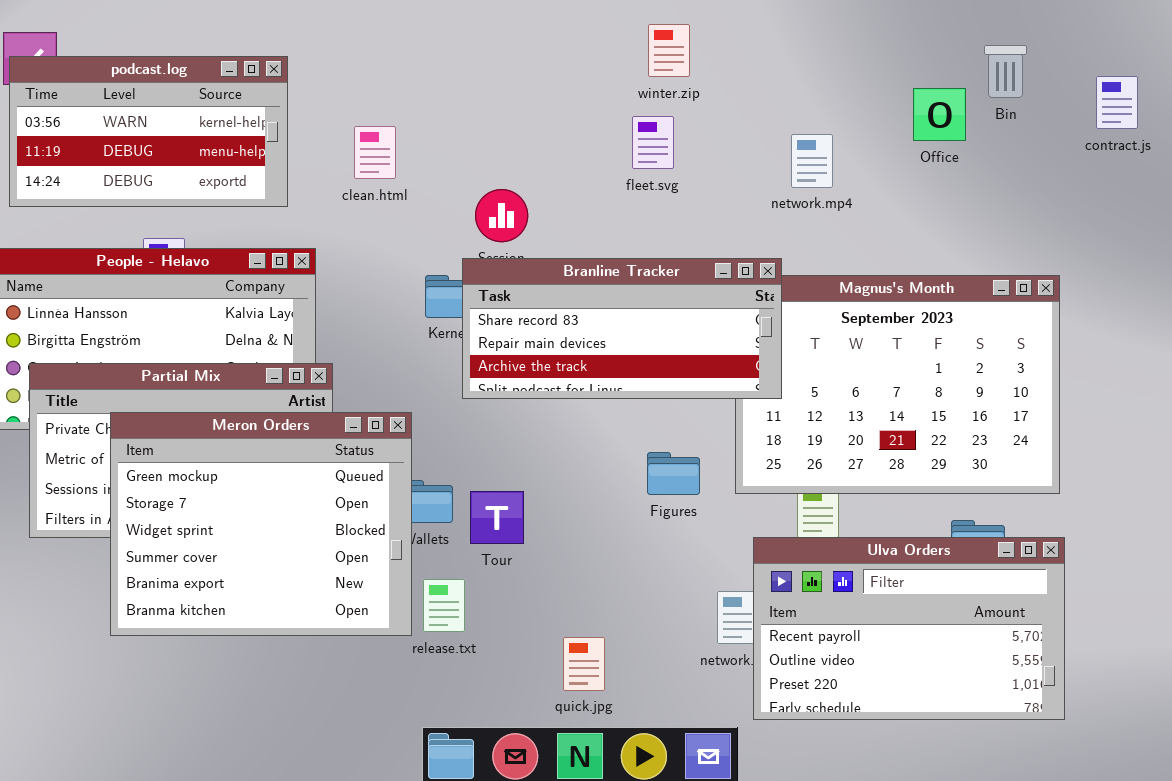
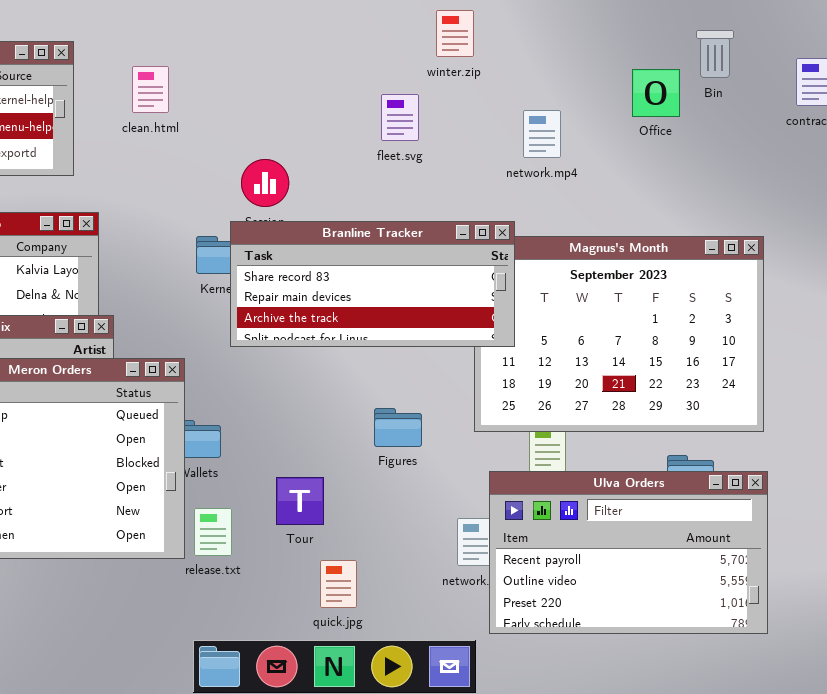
winter.zip: [648,24,690,77] -> [436,10,474,57], moved
clean.html: [354,126,396,179] -> [132,66,169,113], moved
Figures: [647,452,700,495] -> [374,408,422,447], moved
Tour: [470,491,524,544] -> [276,477,324,525], moved

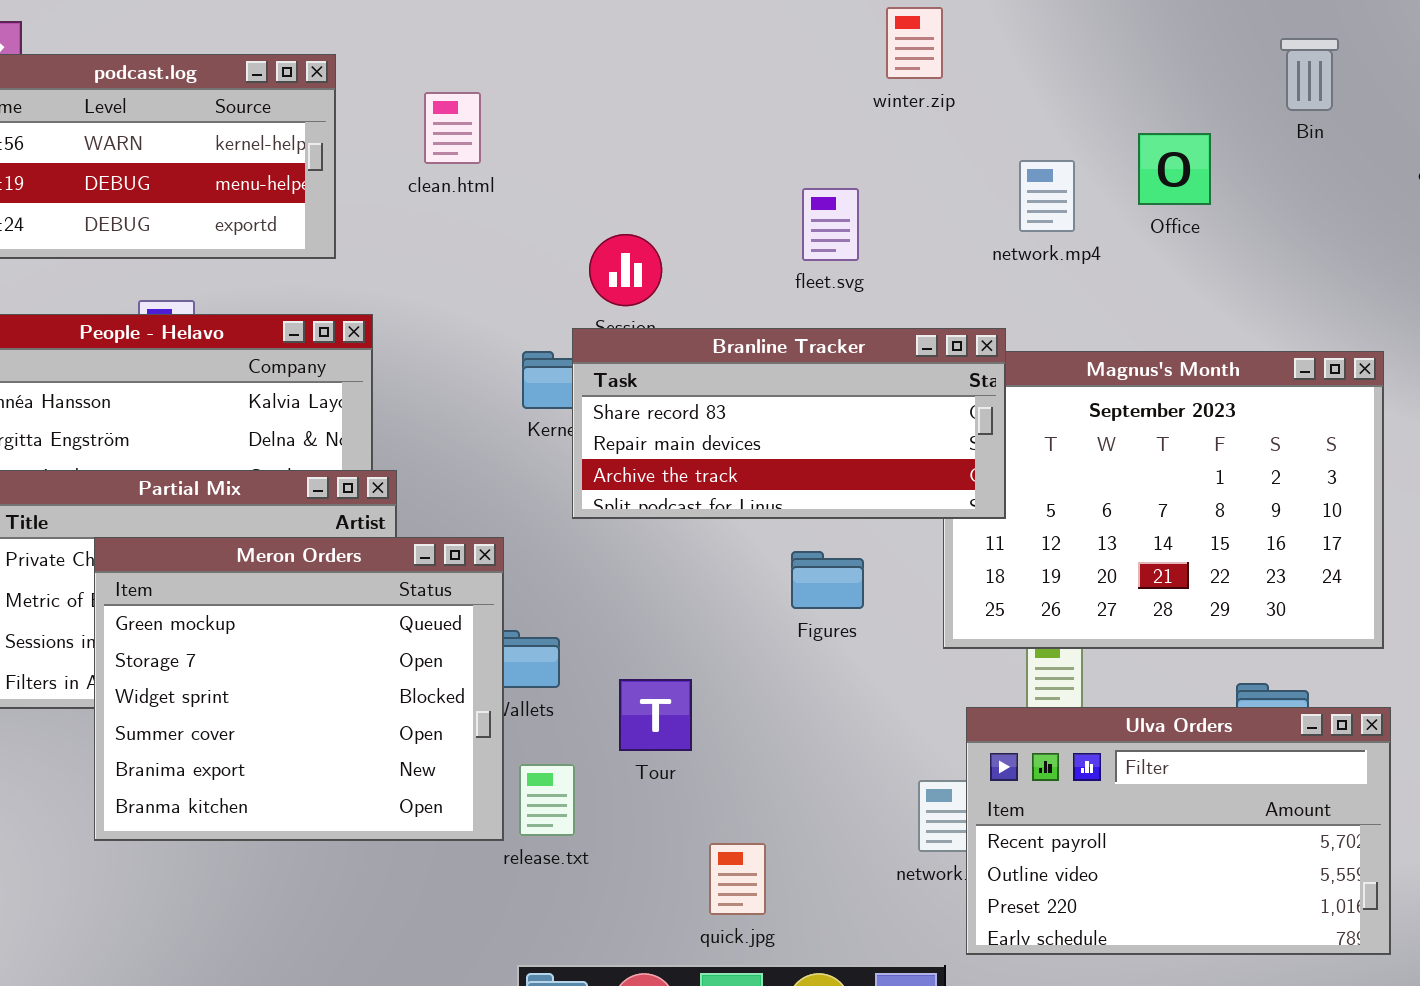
Office: [632,69,680,117] -> [1138,133,1211,205], moved
fleet.svg: [381,94,419,141] -> [802,188,859,261], moved
Figures: [374,408,422,447] -> [791,551,864,609], moved
Tour: [276,477,324,525] -> [619,679,692,751], moved

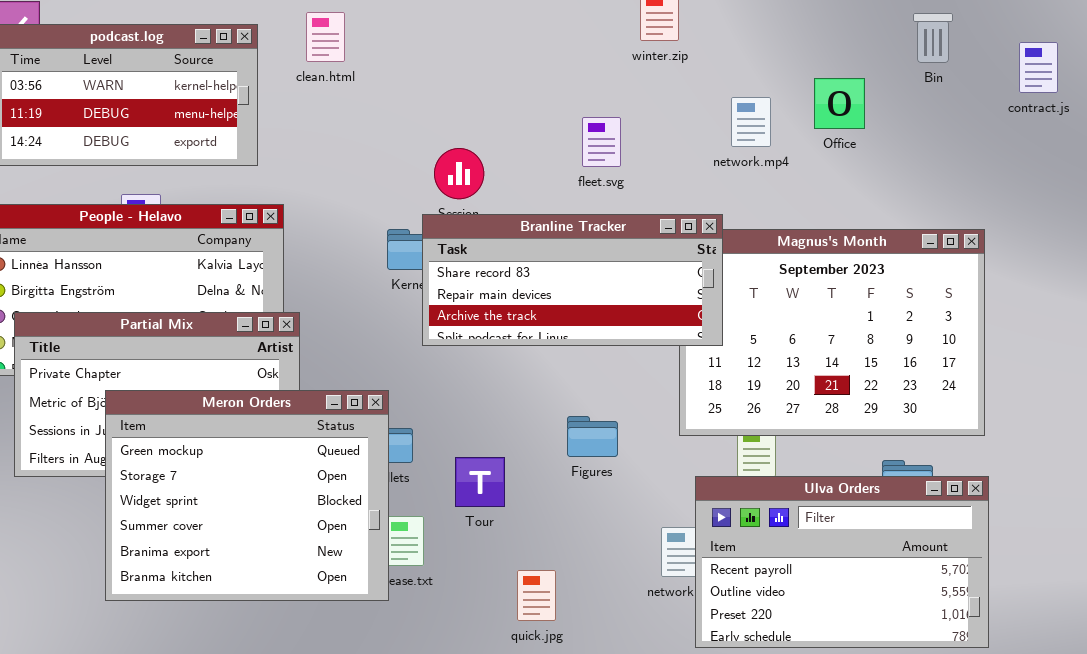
clean.html: [424,92,481,164] -> [306,12,345,62], moved
Meron Orders: [94,537,504,841] -> [105,390,389,601], moved
Figures: [791,551,864,609] -> [567,416,618,457], moved

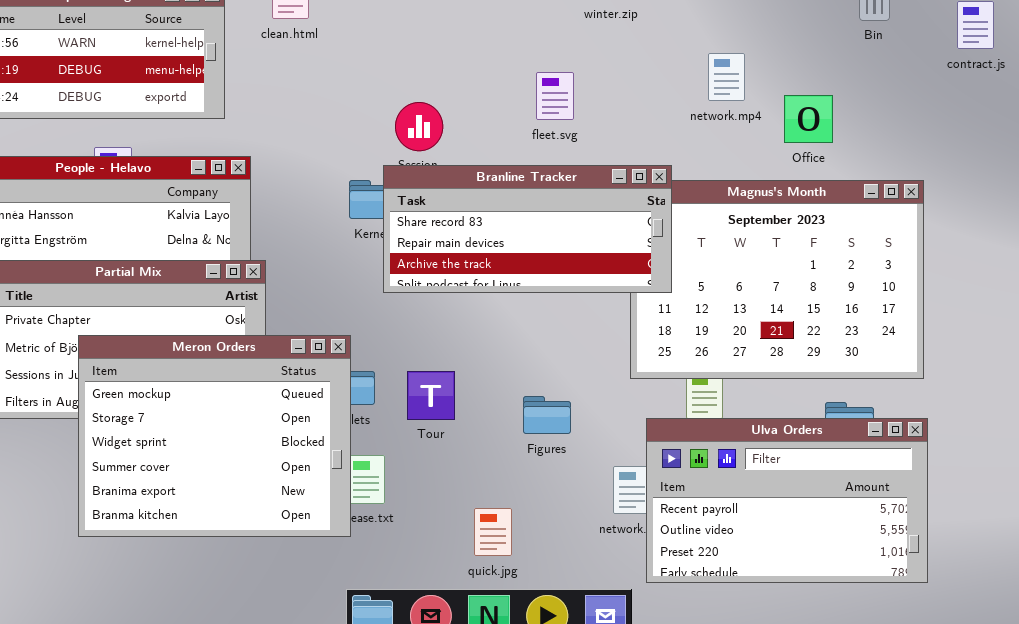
Office: [814,78,865,129] -> [784,95,833,143], moved
network.mp4: [731,97,771,147] -> [708,53,745,101], moved
Figures: [567,416,618,457] -> [523,396,571,434], moved
Tour: [455,457,505,507] -> [407,371,455,420], moved

